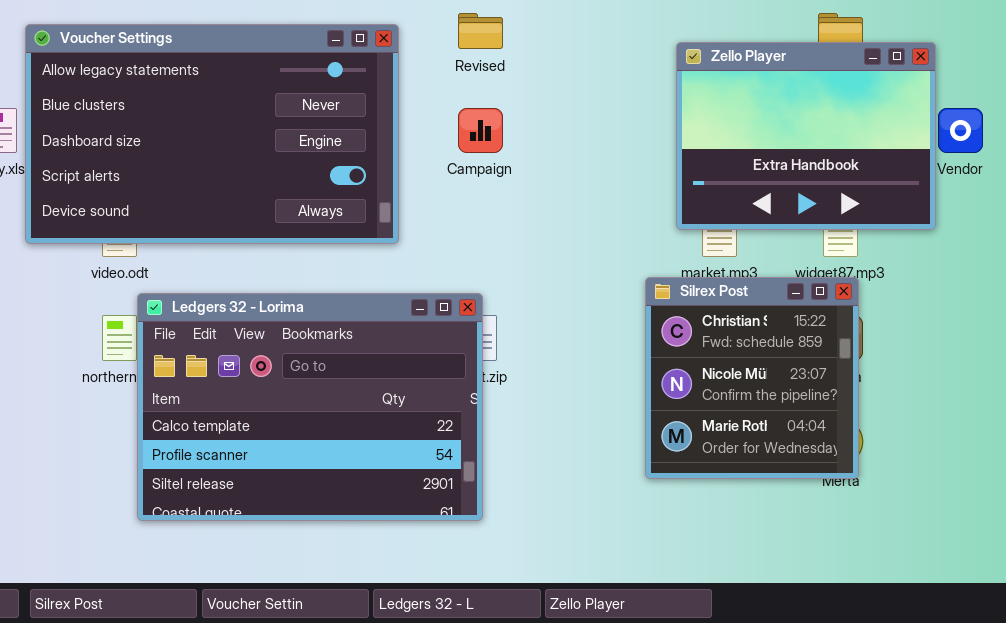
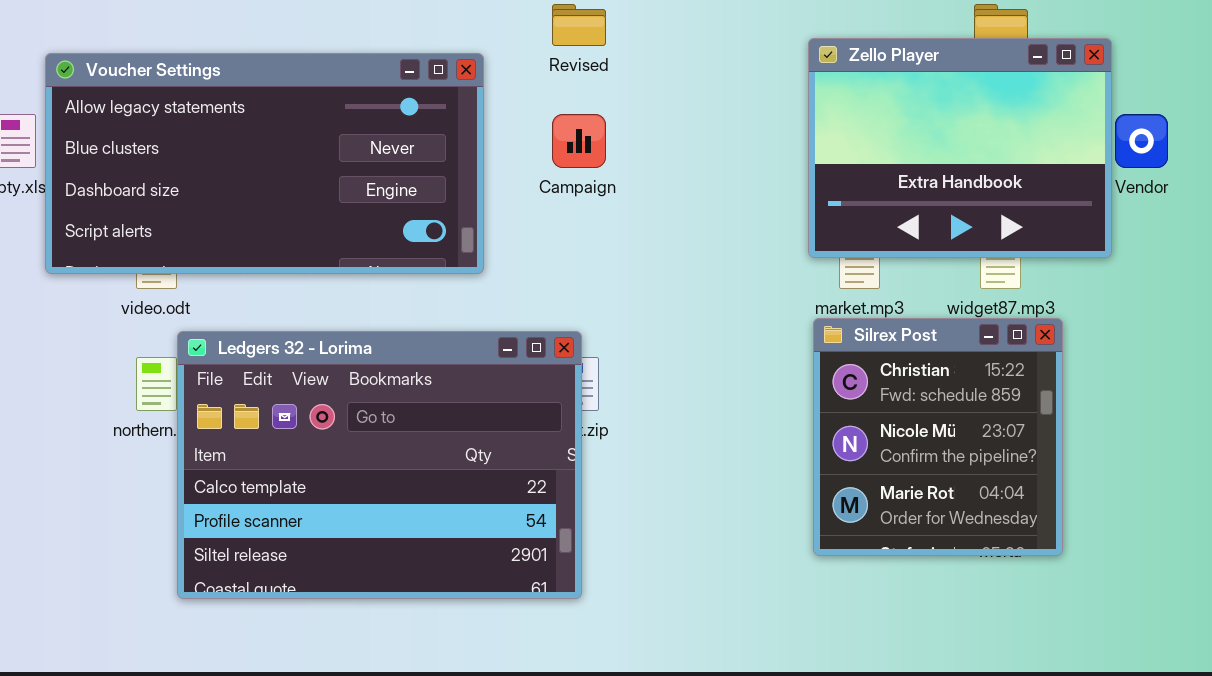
Voucher Settings: [25,24,399,244] -> [45,53,484,274], resized
Silrex Post: [645,277,859,479] -> [813,318,1063,556], moved

